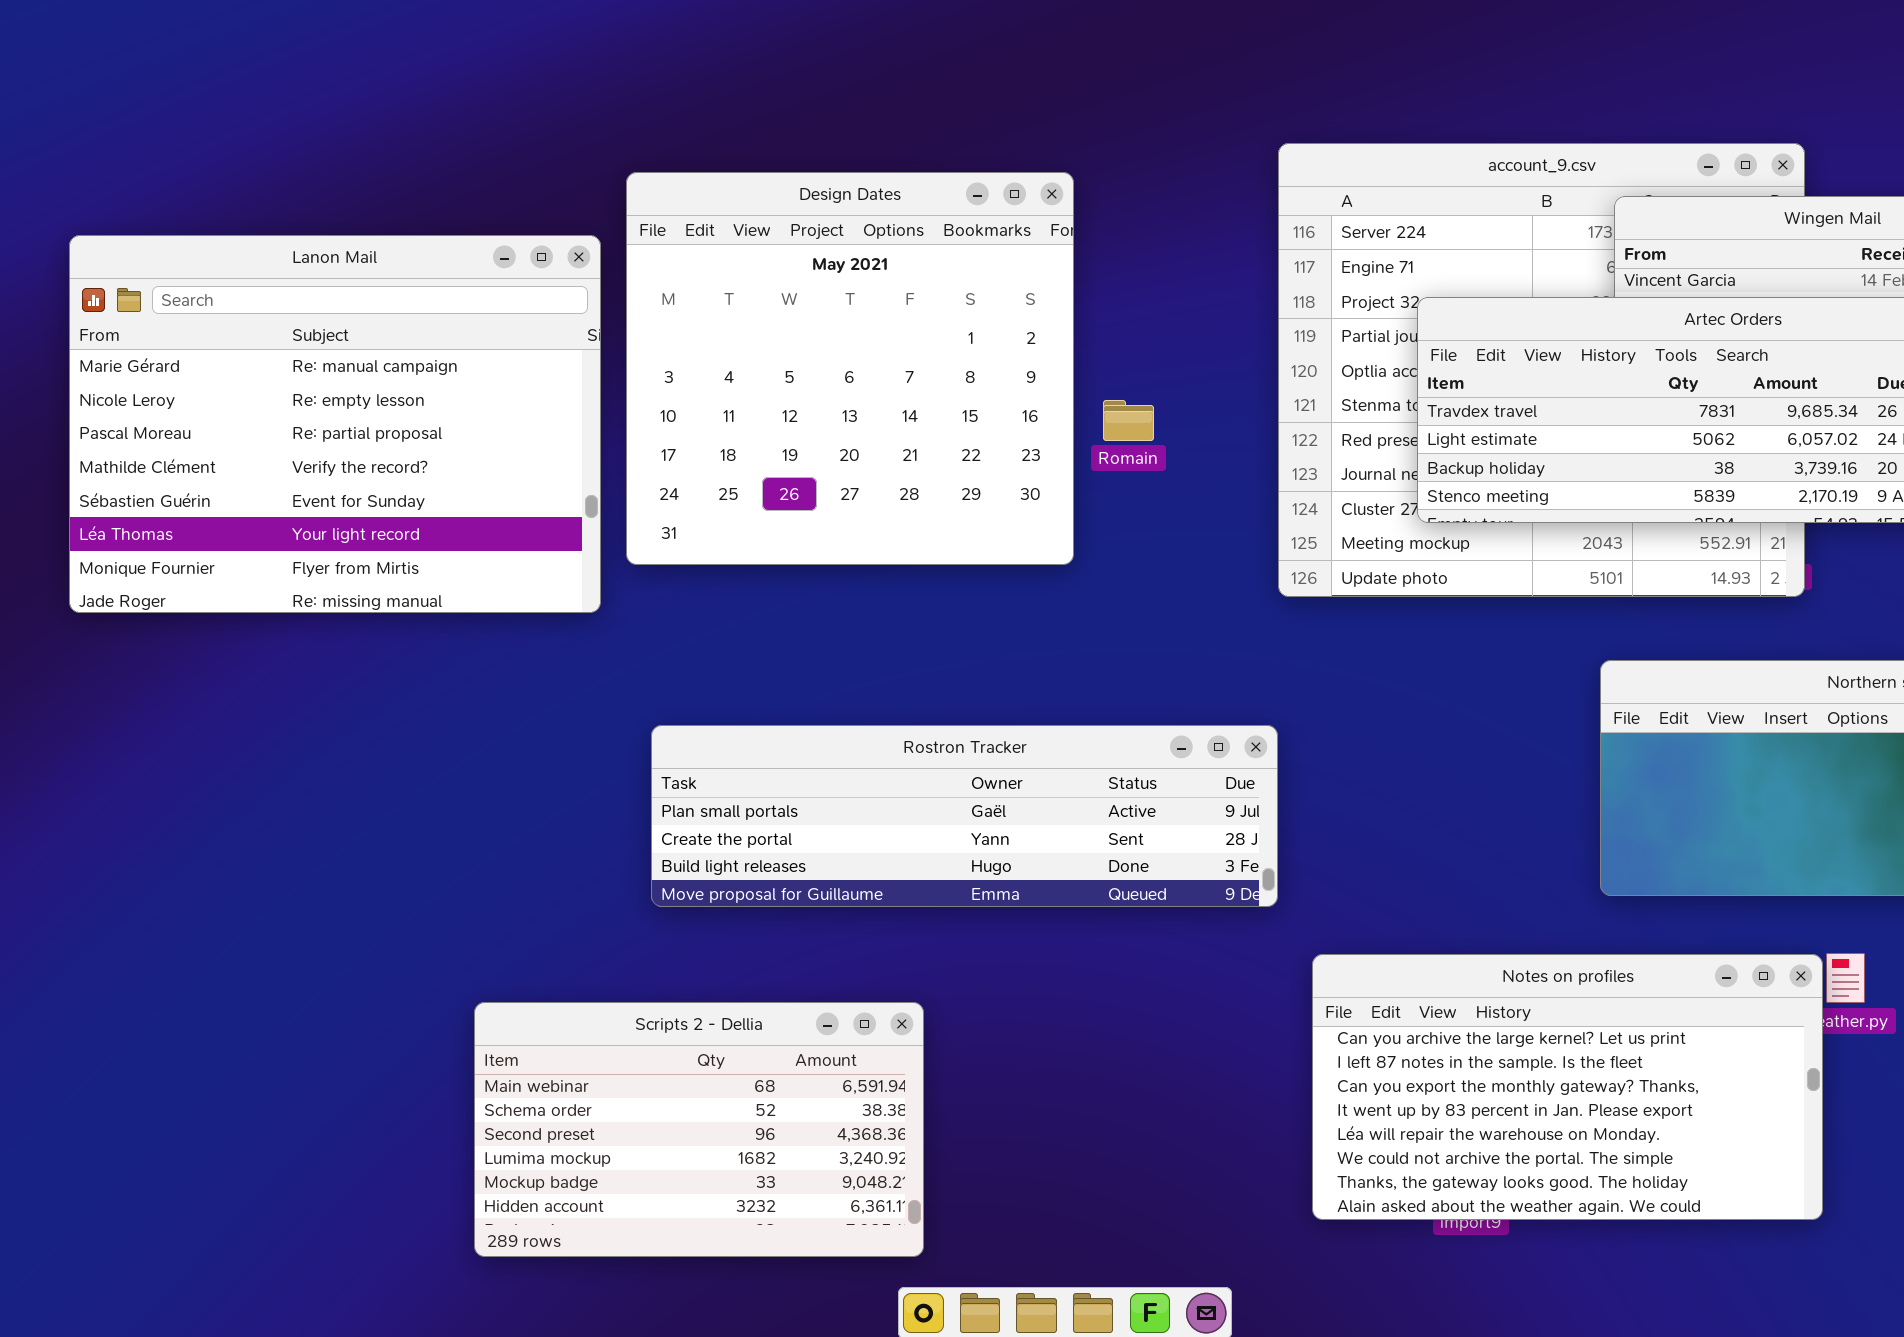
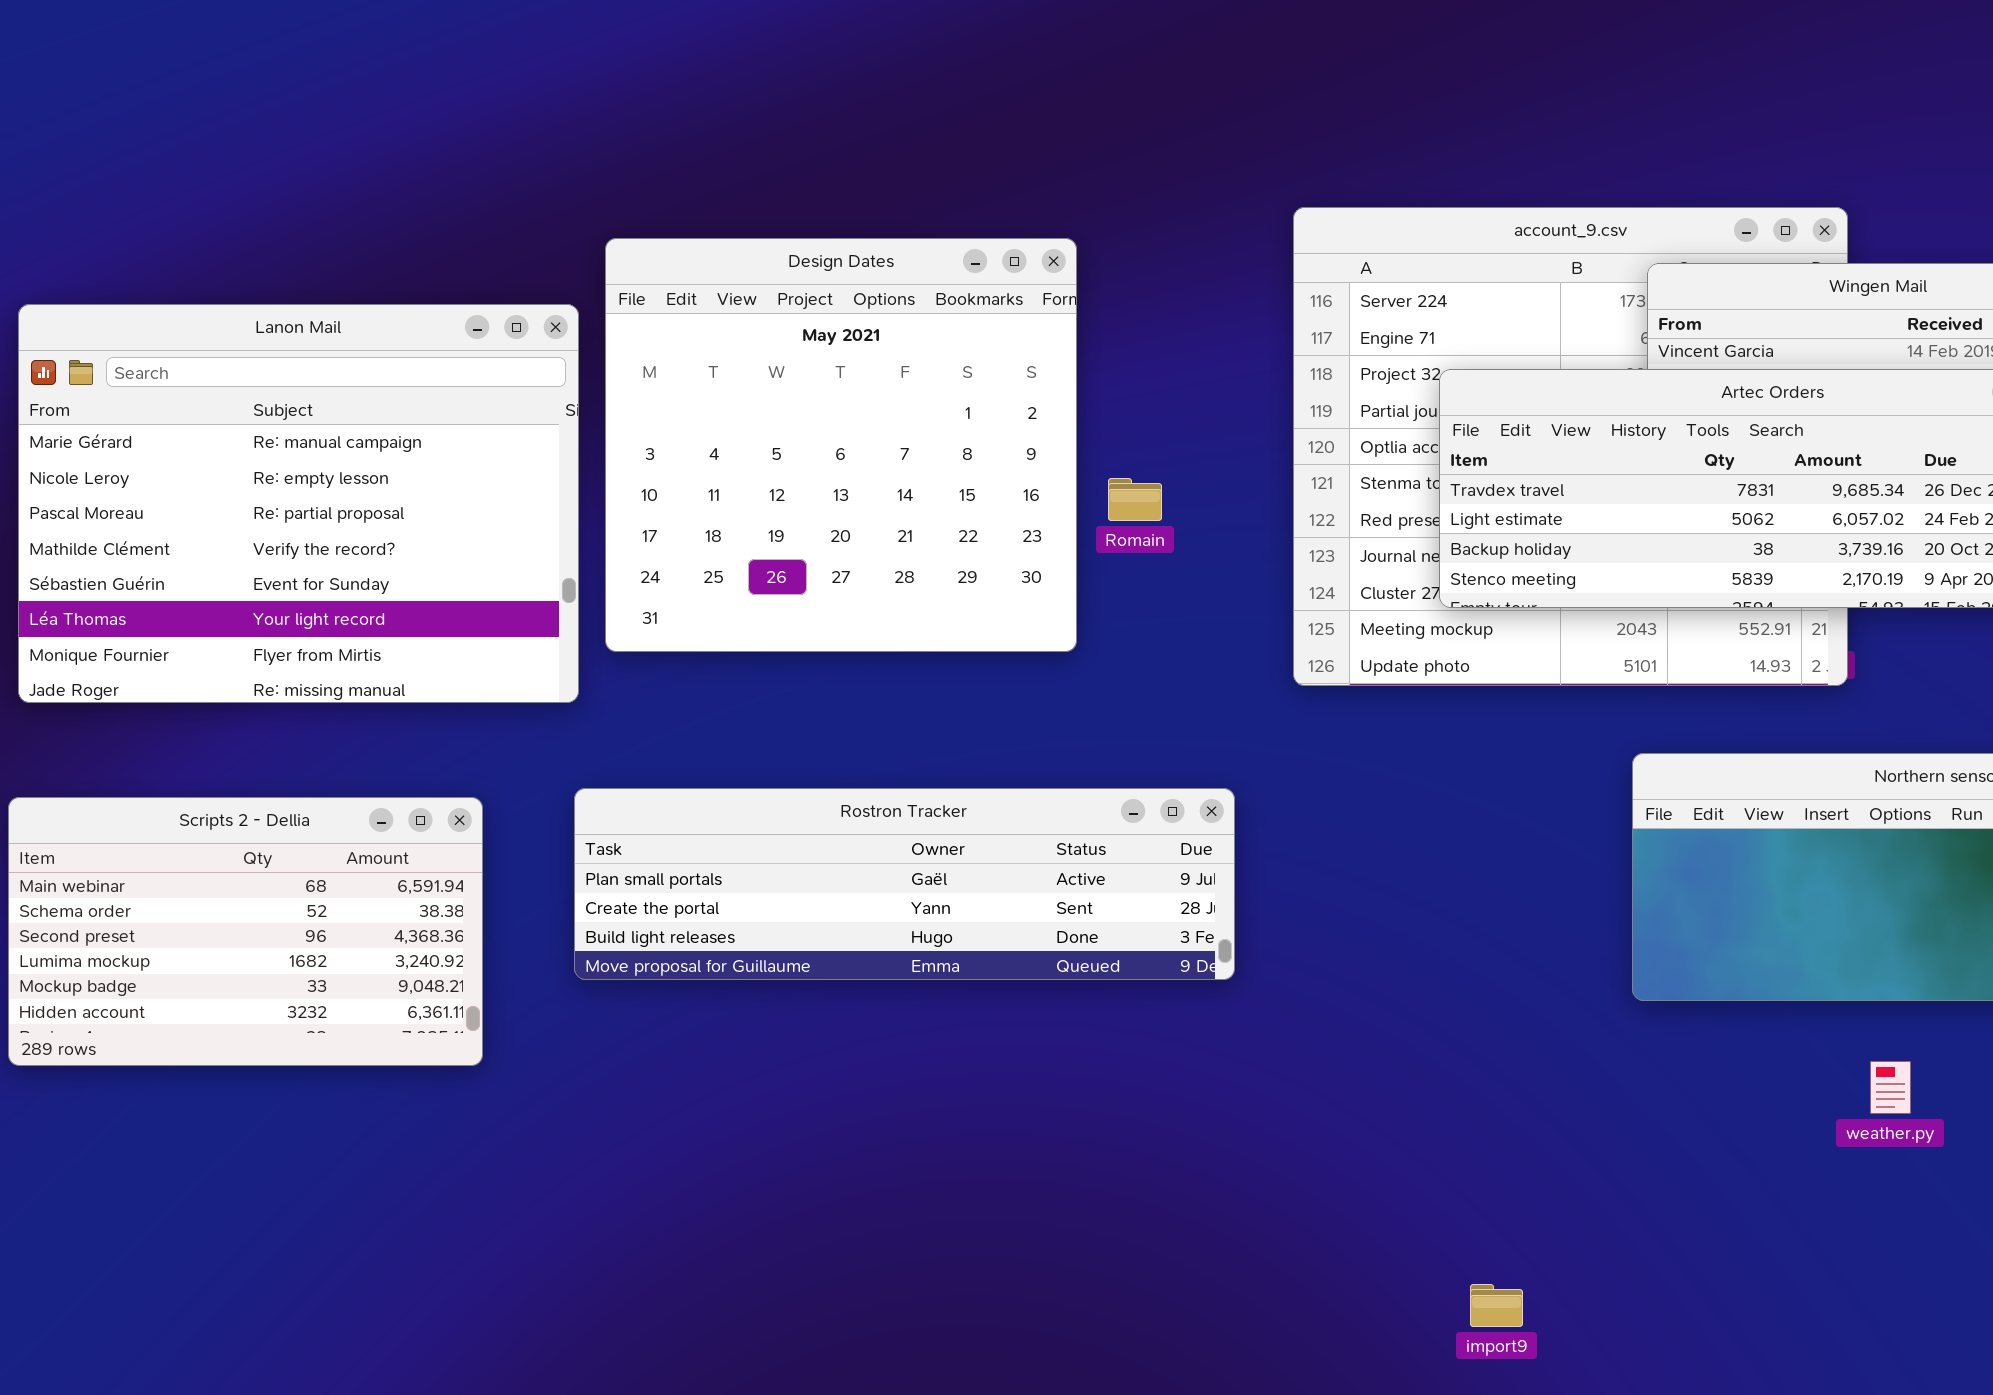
Rostron Tracker: [651,725,1278,907] -> [574,788,1235,980], moved
Notes on profiles: [1312,954,1823,1220] -> none, closed
Scripts 2 - Dellia: [474,1002,924,1257] -> [8,797,483,1066], moved

